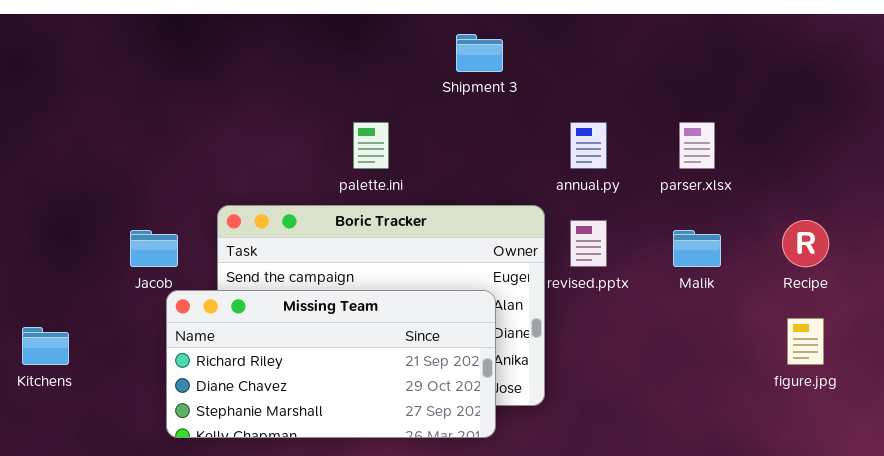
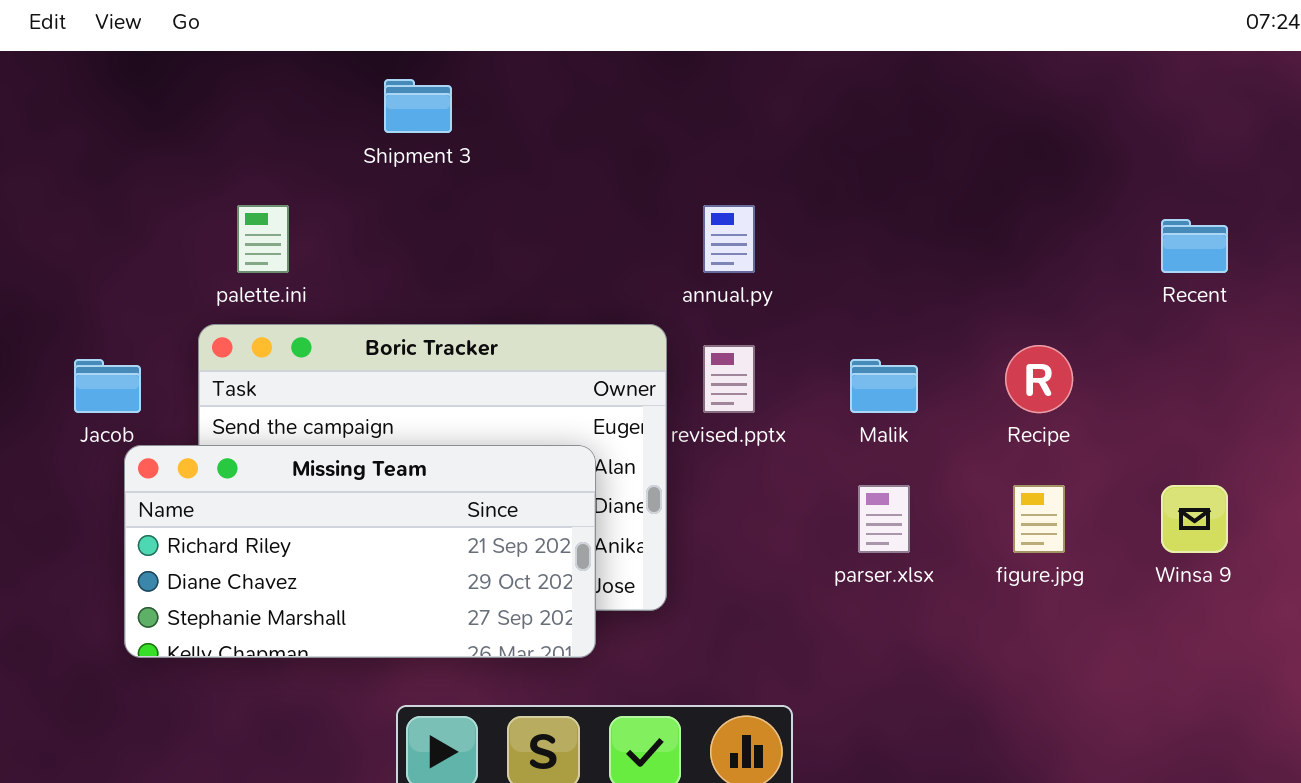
Shipment 3: [456,34,503,72] -> [384,79,452,133], moved
palette.ini: [353,122,389,169] -> [237,205,289,273], moved
parser.xlsx: [679,122,715,169] -> [858,485,910,553], moved

